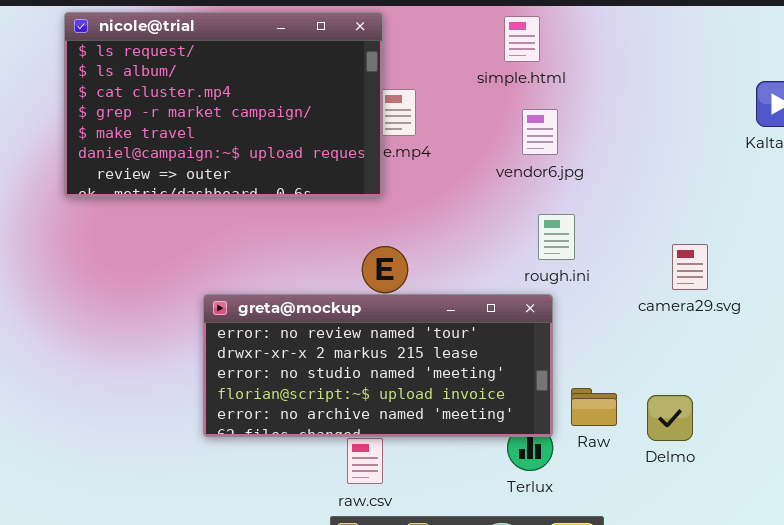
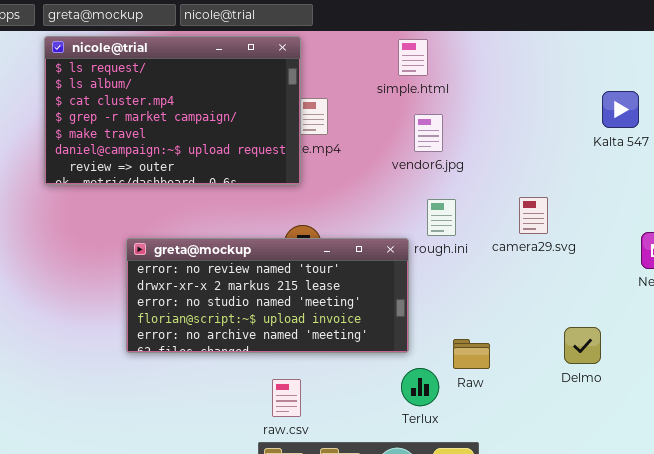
camera29.svg: [672,244,708,290] -> [519,197,548,234], moved
greta@mockup: [203,294,553,437] -> [126,238,409,353], moved
Delmo: [647,395,693,441] -> [564,327,601,364], moved

